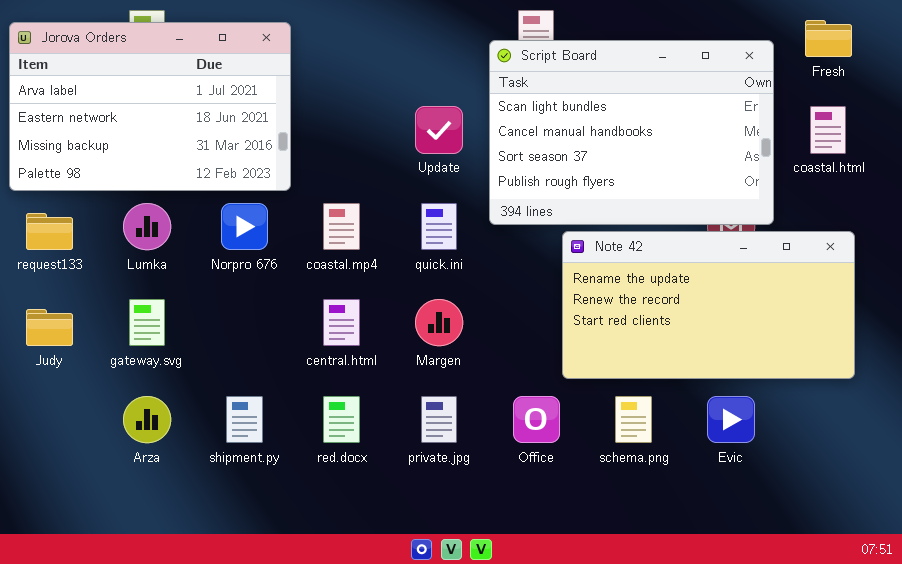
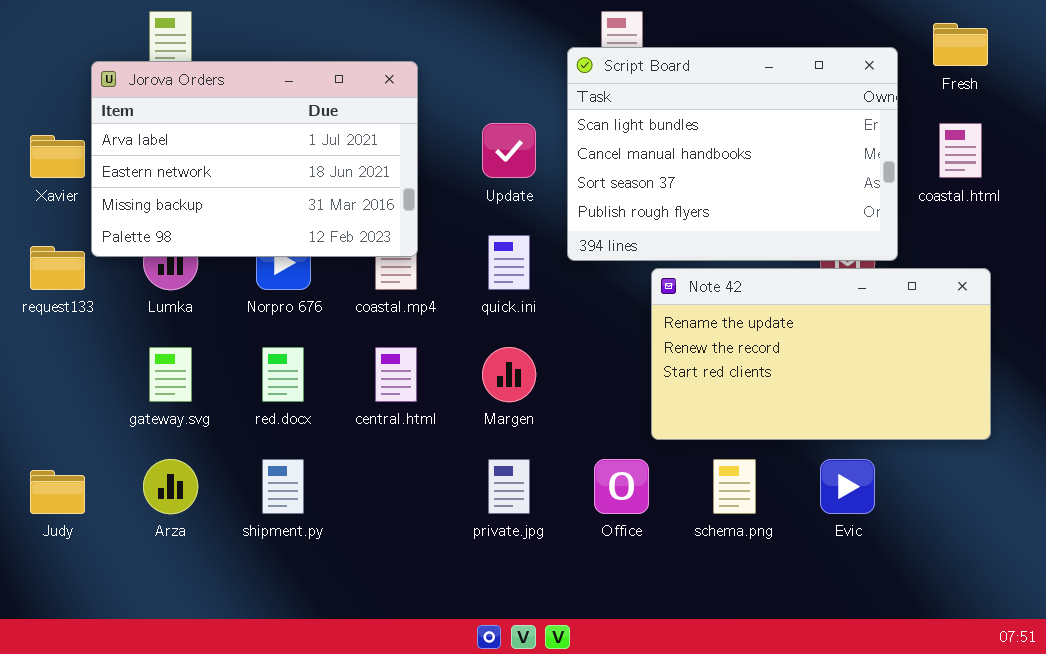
Jorova Orders: [9,22,291,191] -> [91,61,418,257], moved
Judy: [26,309,73,346] -> [30,470,85,514], moved
red.docx: [323,396,360,443] -> [262,347,304,402], moved

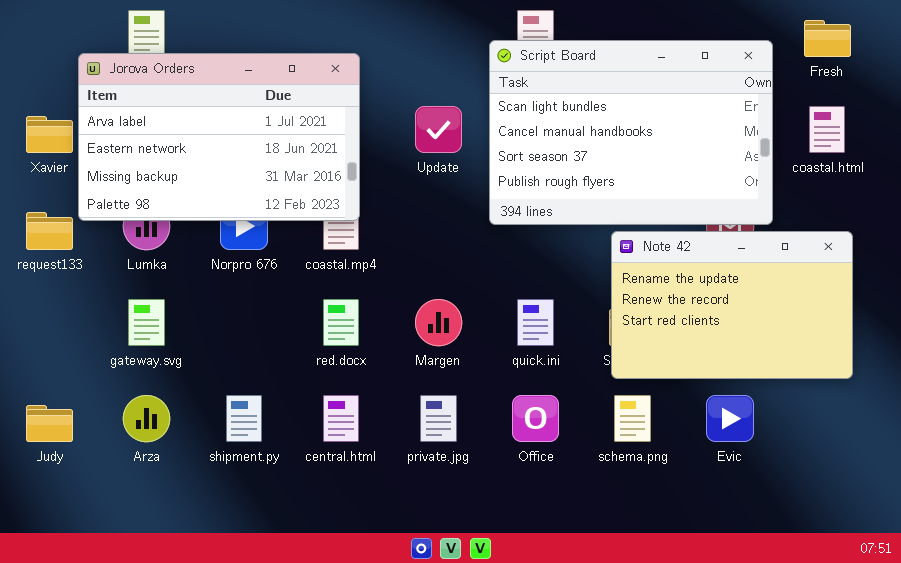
quick.ini: [488,235,530,290] -> [517,299,554,346], moved
Note 42: [651,268,991,440] -> [611,231,853,379], resized
red.docx: [262,347,304,402] -> [323,299,359,346], moved
central.html: [375,347,417,402] -> [323,395,359,442], moved

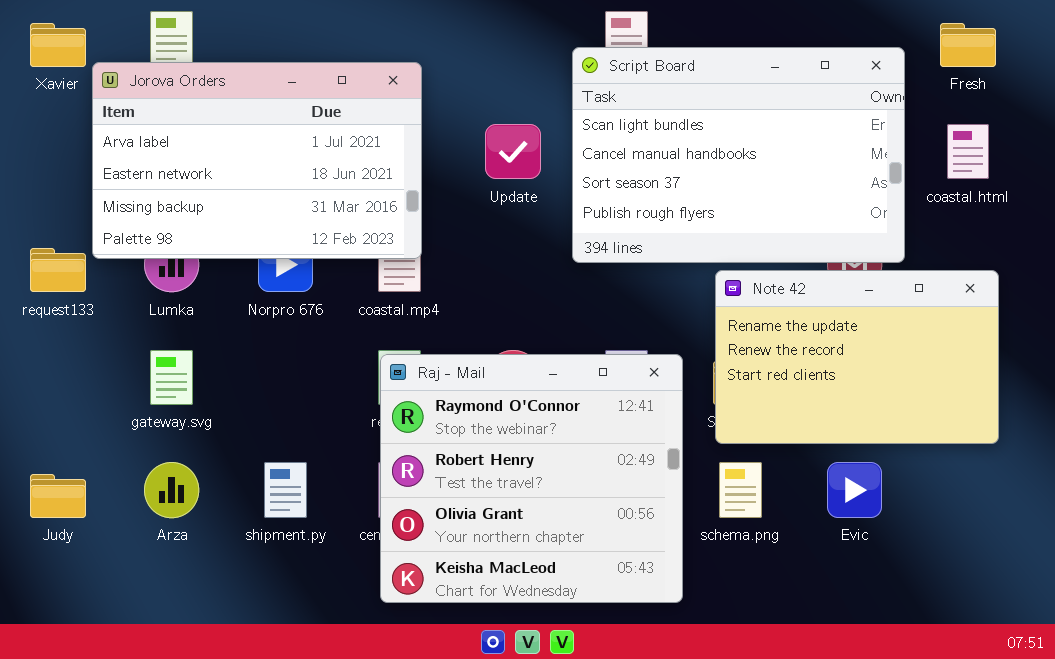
Xavier: [26,116,73,153] -> [30,23,86,67], moved
Raj - Mail: none -> [380,354,683,603], opened

